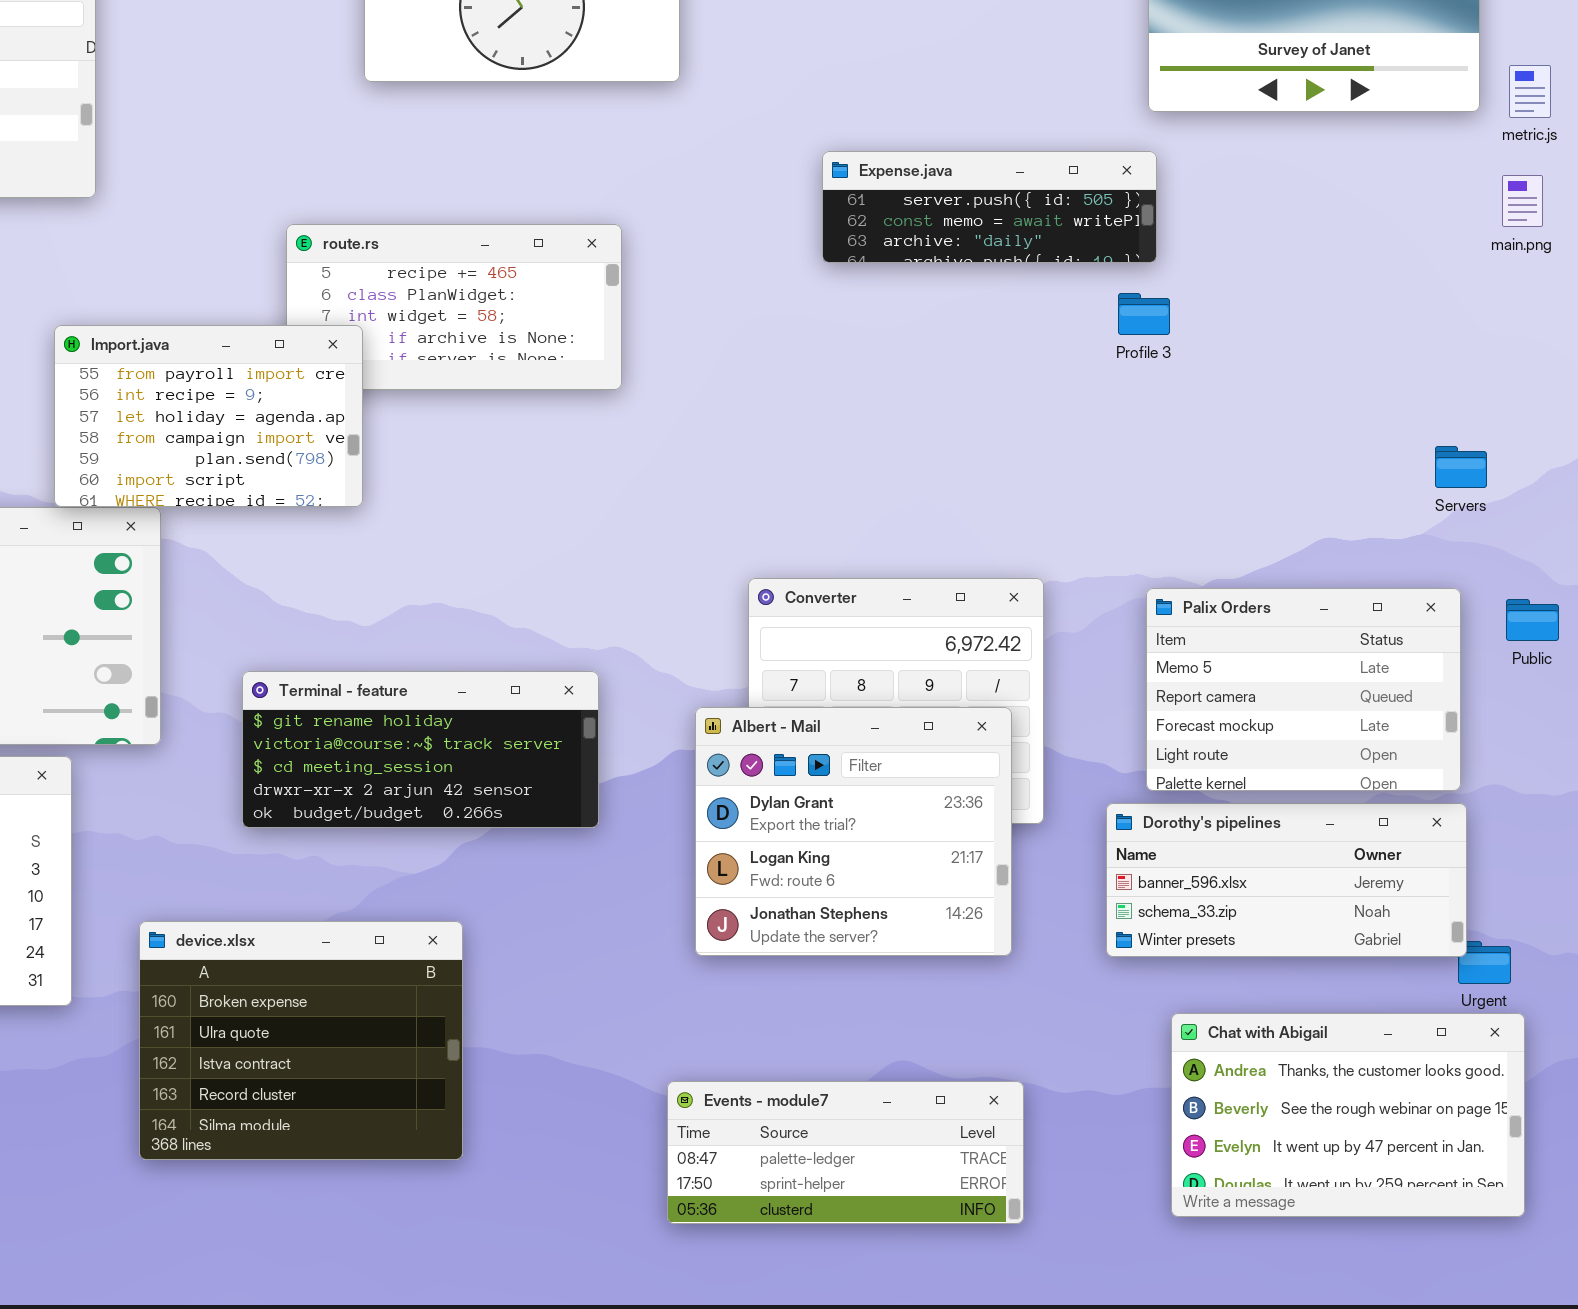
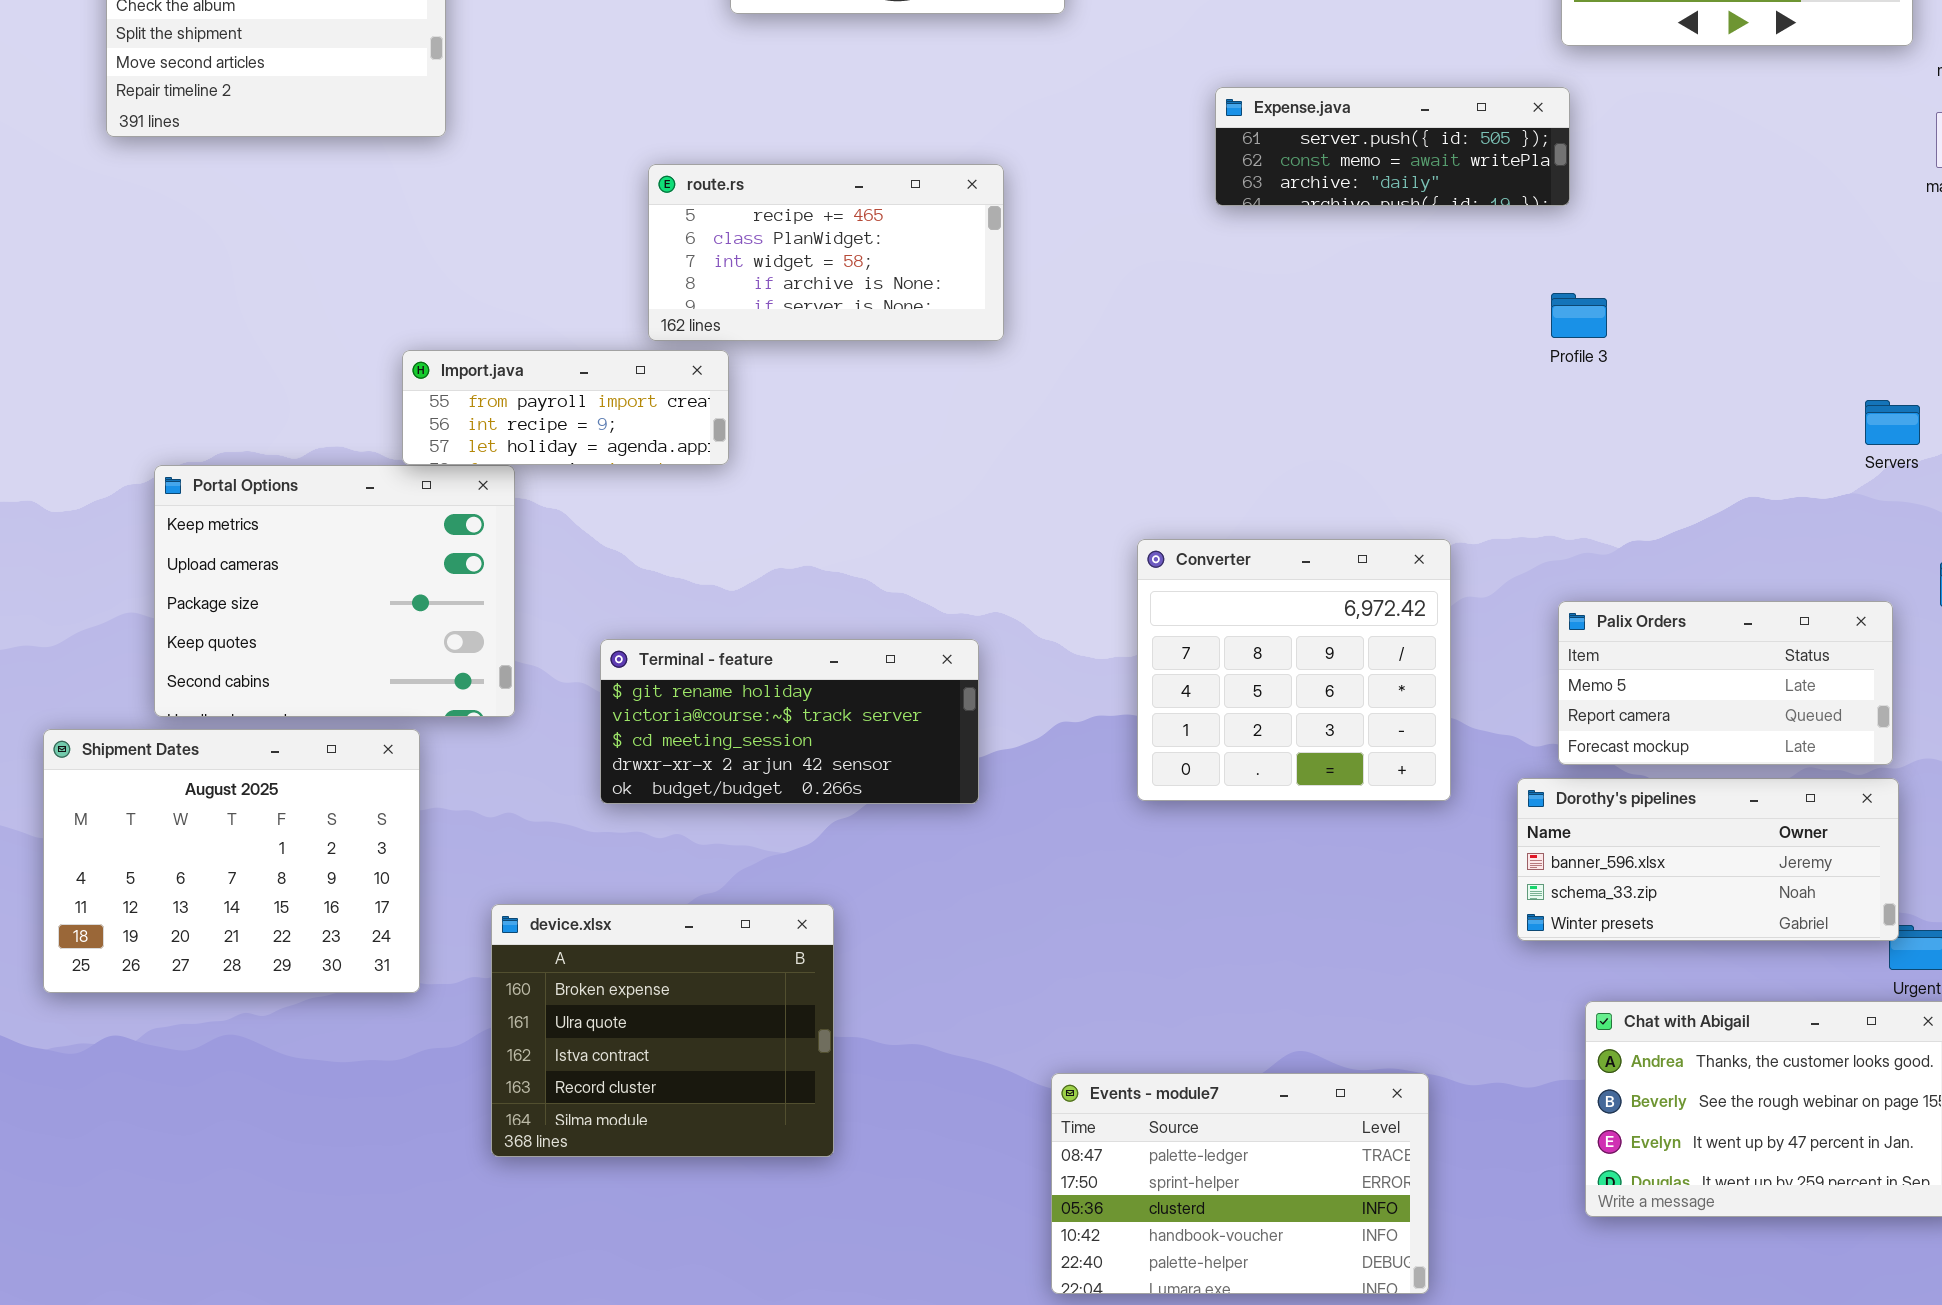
Profile 3: [1118,293,1170,335] -> [1551,293,1607,338], moved
Import.java: [54,325,363,507] -> [402,350,729,465], resized
Palix Orders: [1146,588,1461,791] -> [1558,601,1893,765], resized
Albert - Mail: [695,707,1012,956] -> none, closed
Events - module7: [667,1081,1024,1224] -> [1051,1073,1429,1294], resized

